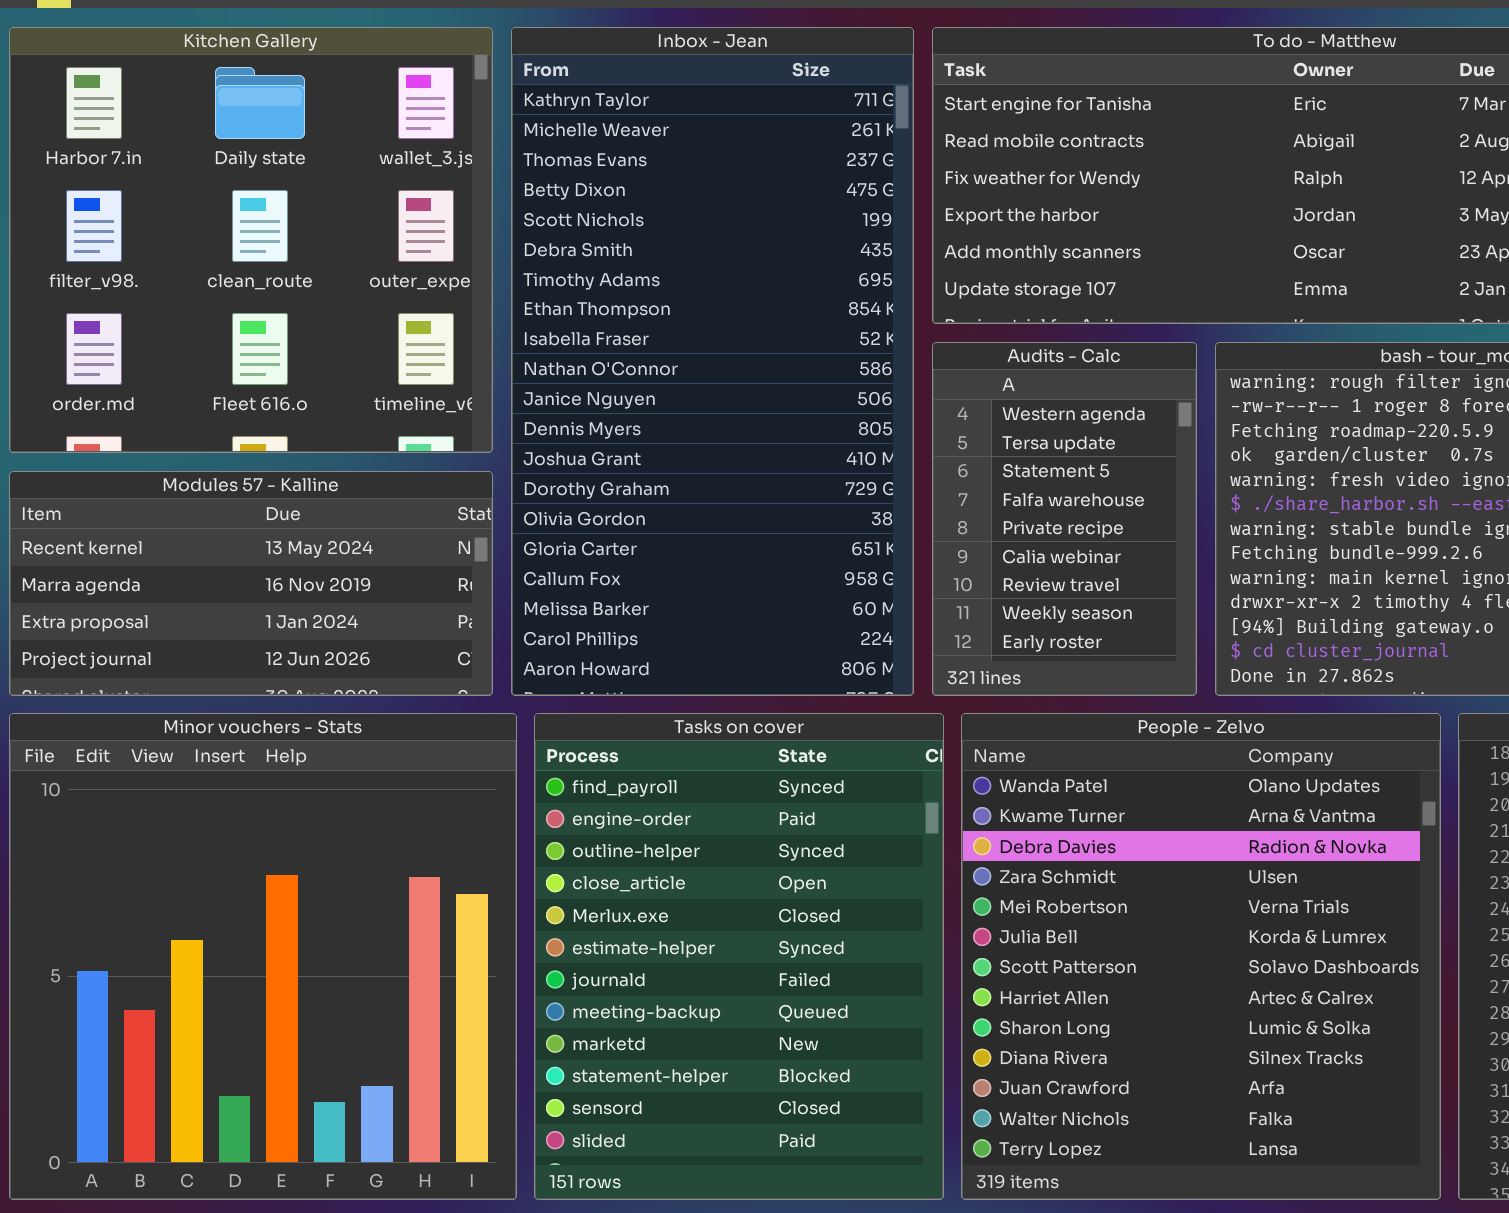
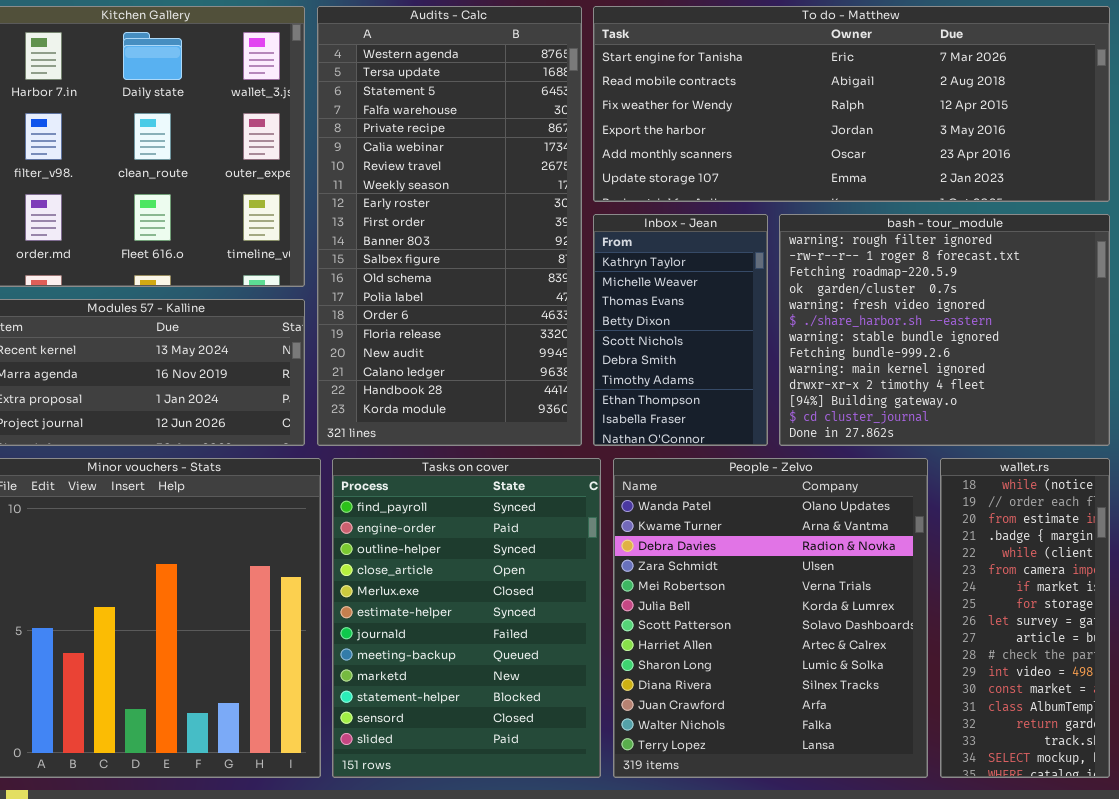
Inbox - Jean: [511,27,914,696] -> [593,214,768,446], moved, resized
Audits - Calc: [932,342,1197,696] -> [317,6,582,446], moved, resized

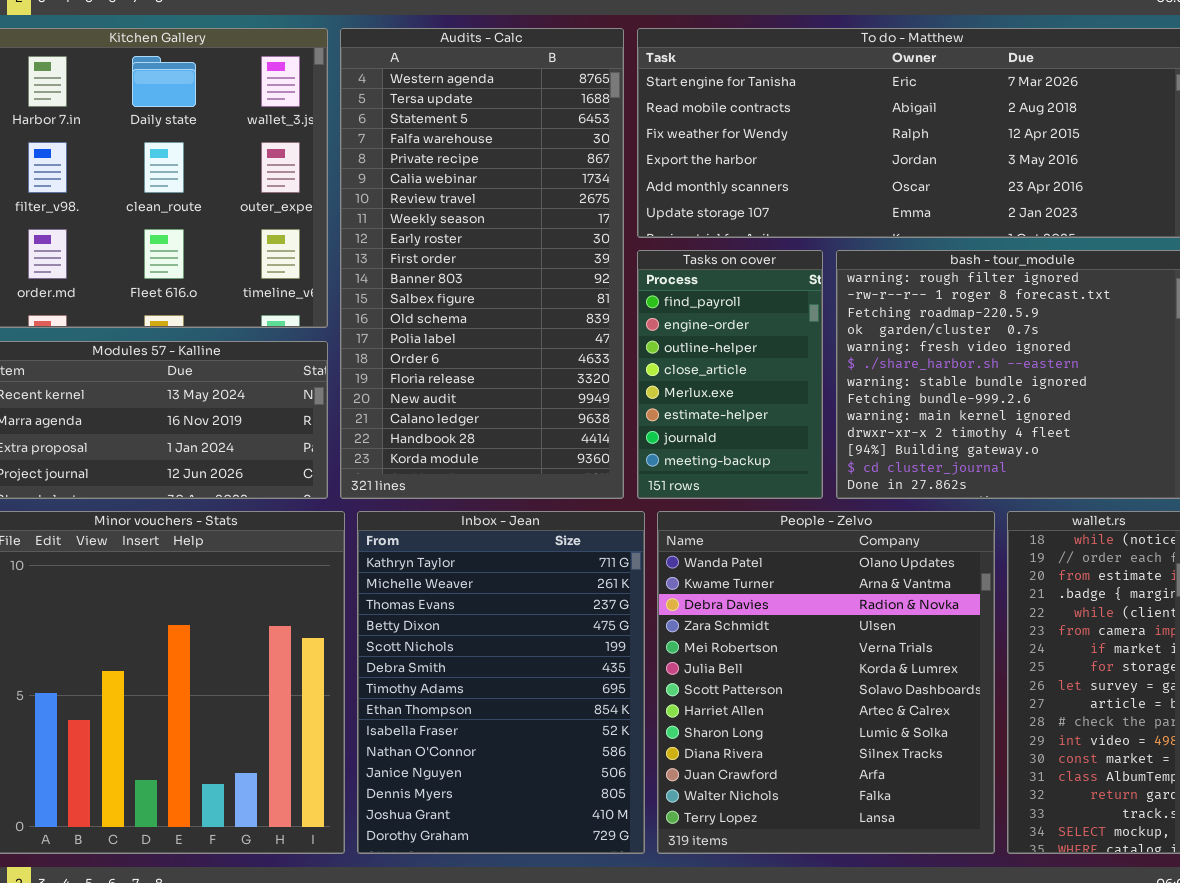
Inbox - Jean: [593,214,768,446] -> [357,511,645,854], moved, resized
Tasks on cover: [332,458,601,778] -> [637,250,823,499], moved, resized

